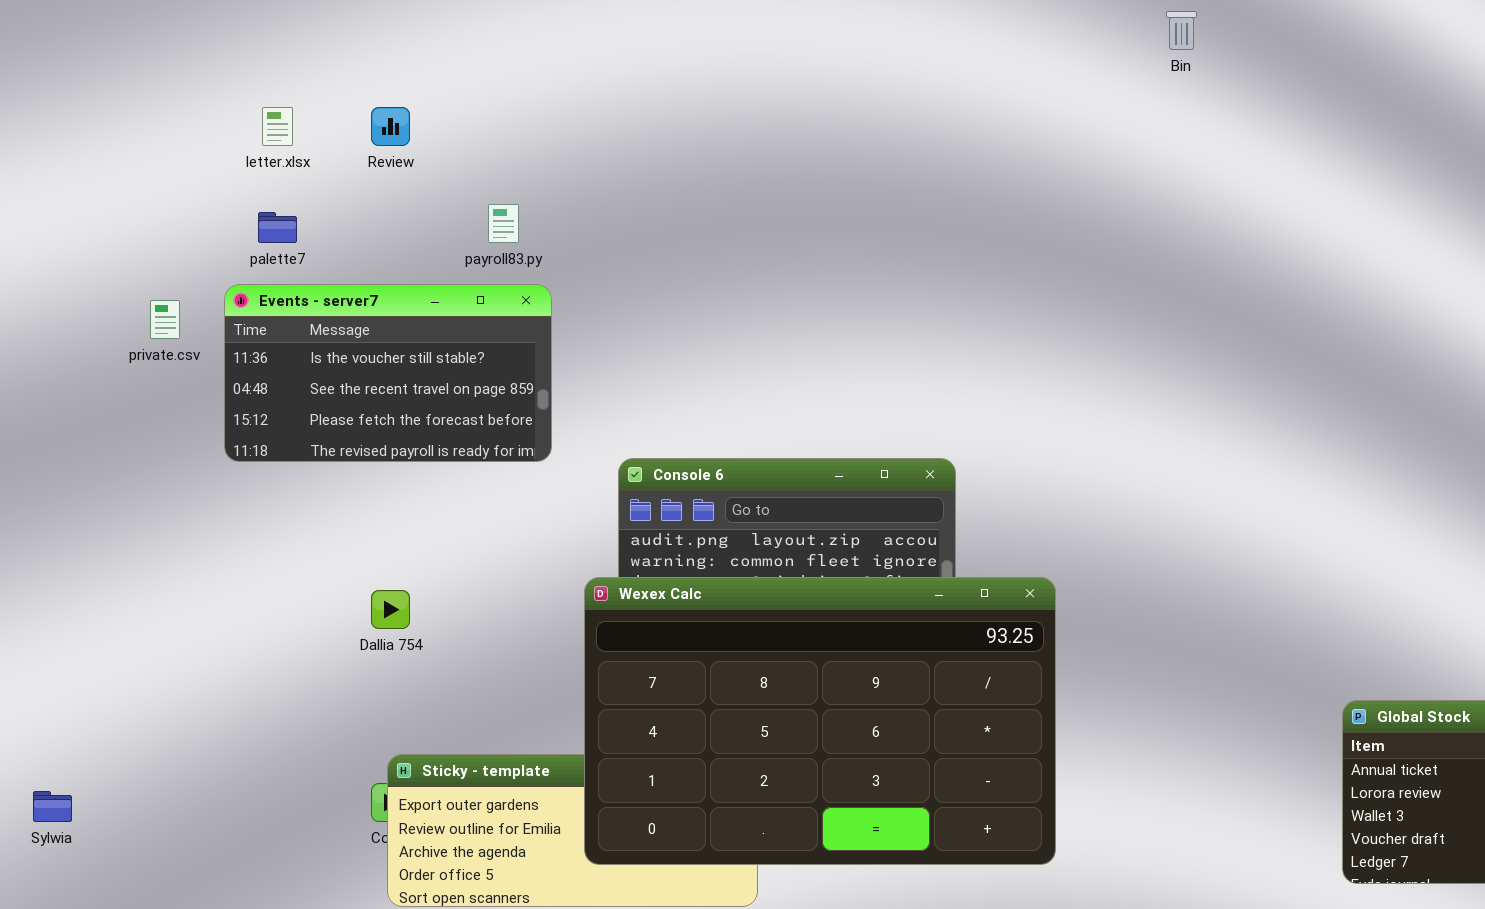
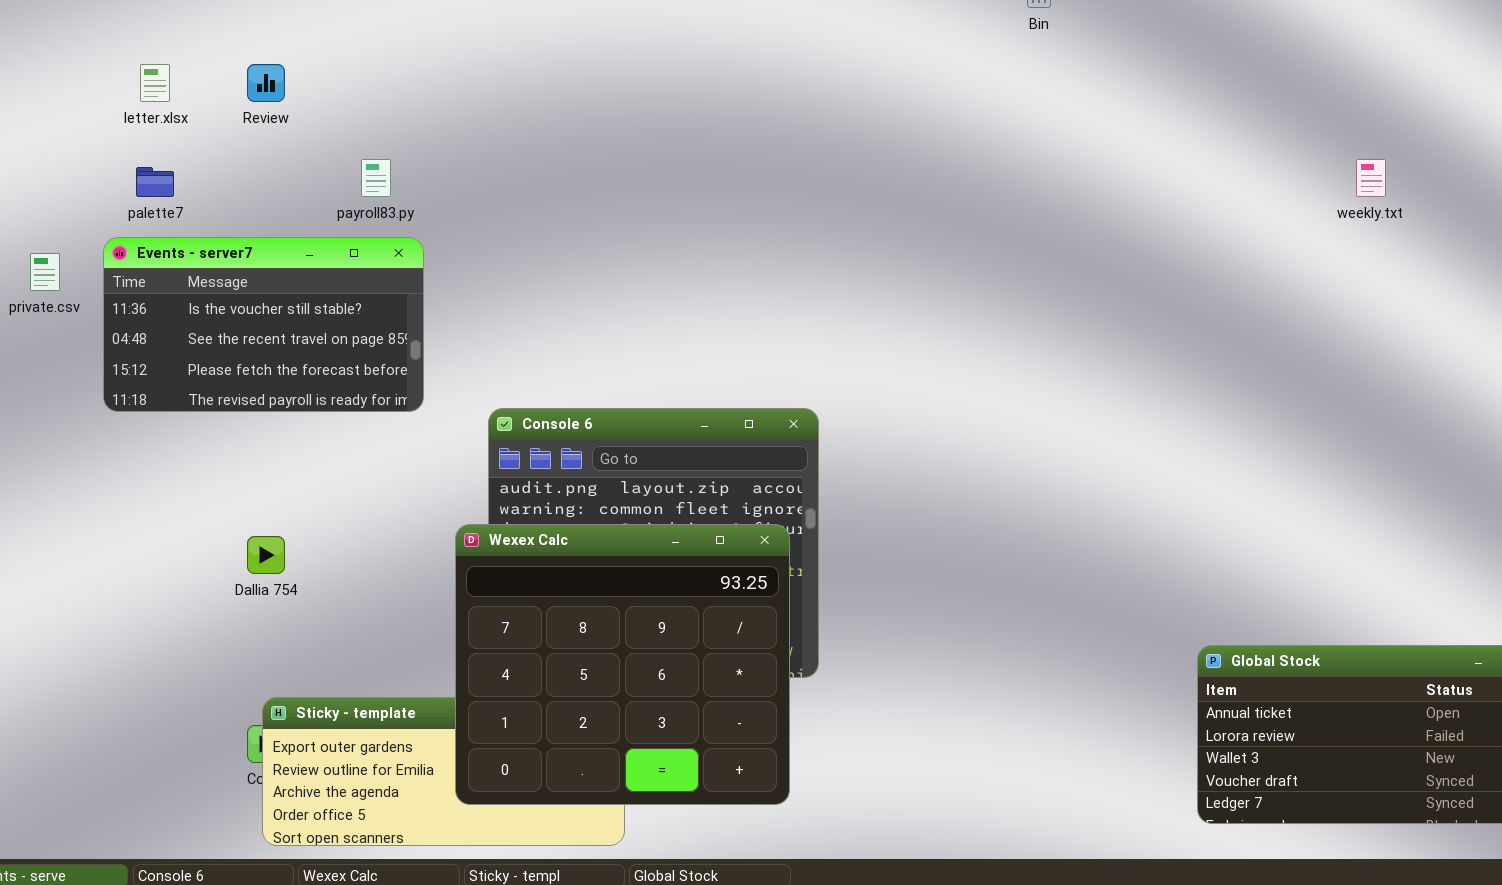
Wexex Calc: [584,577,1056,865] -> [455,524,790,805], resized

